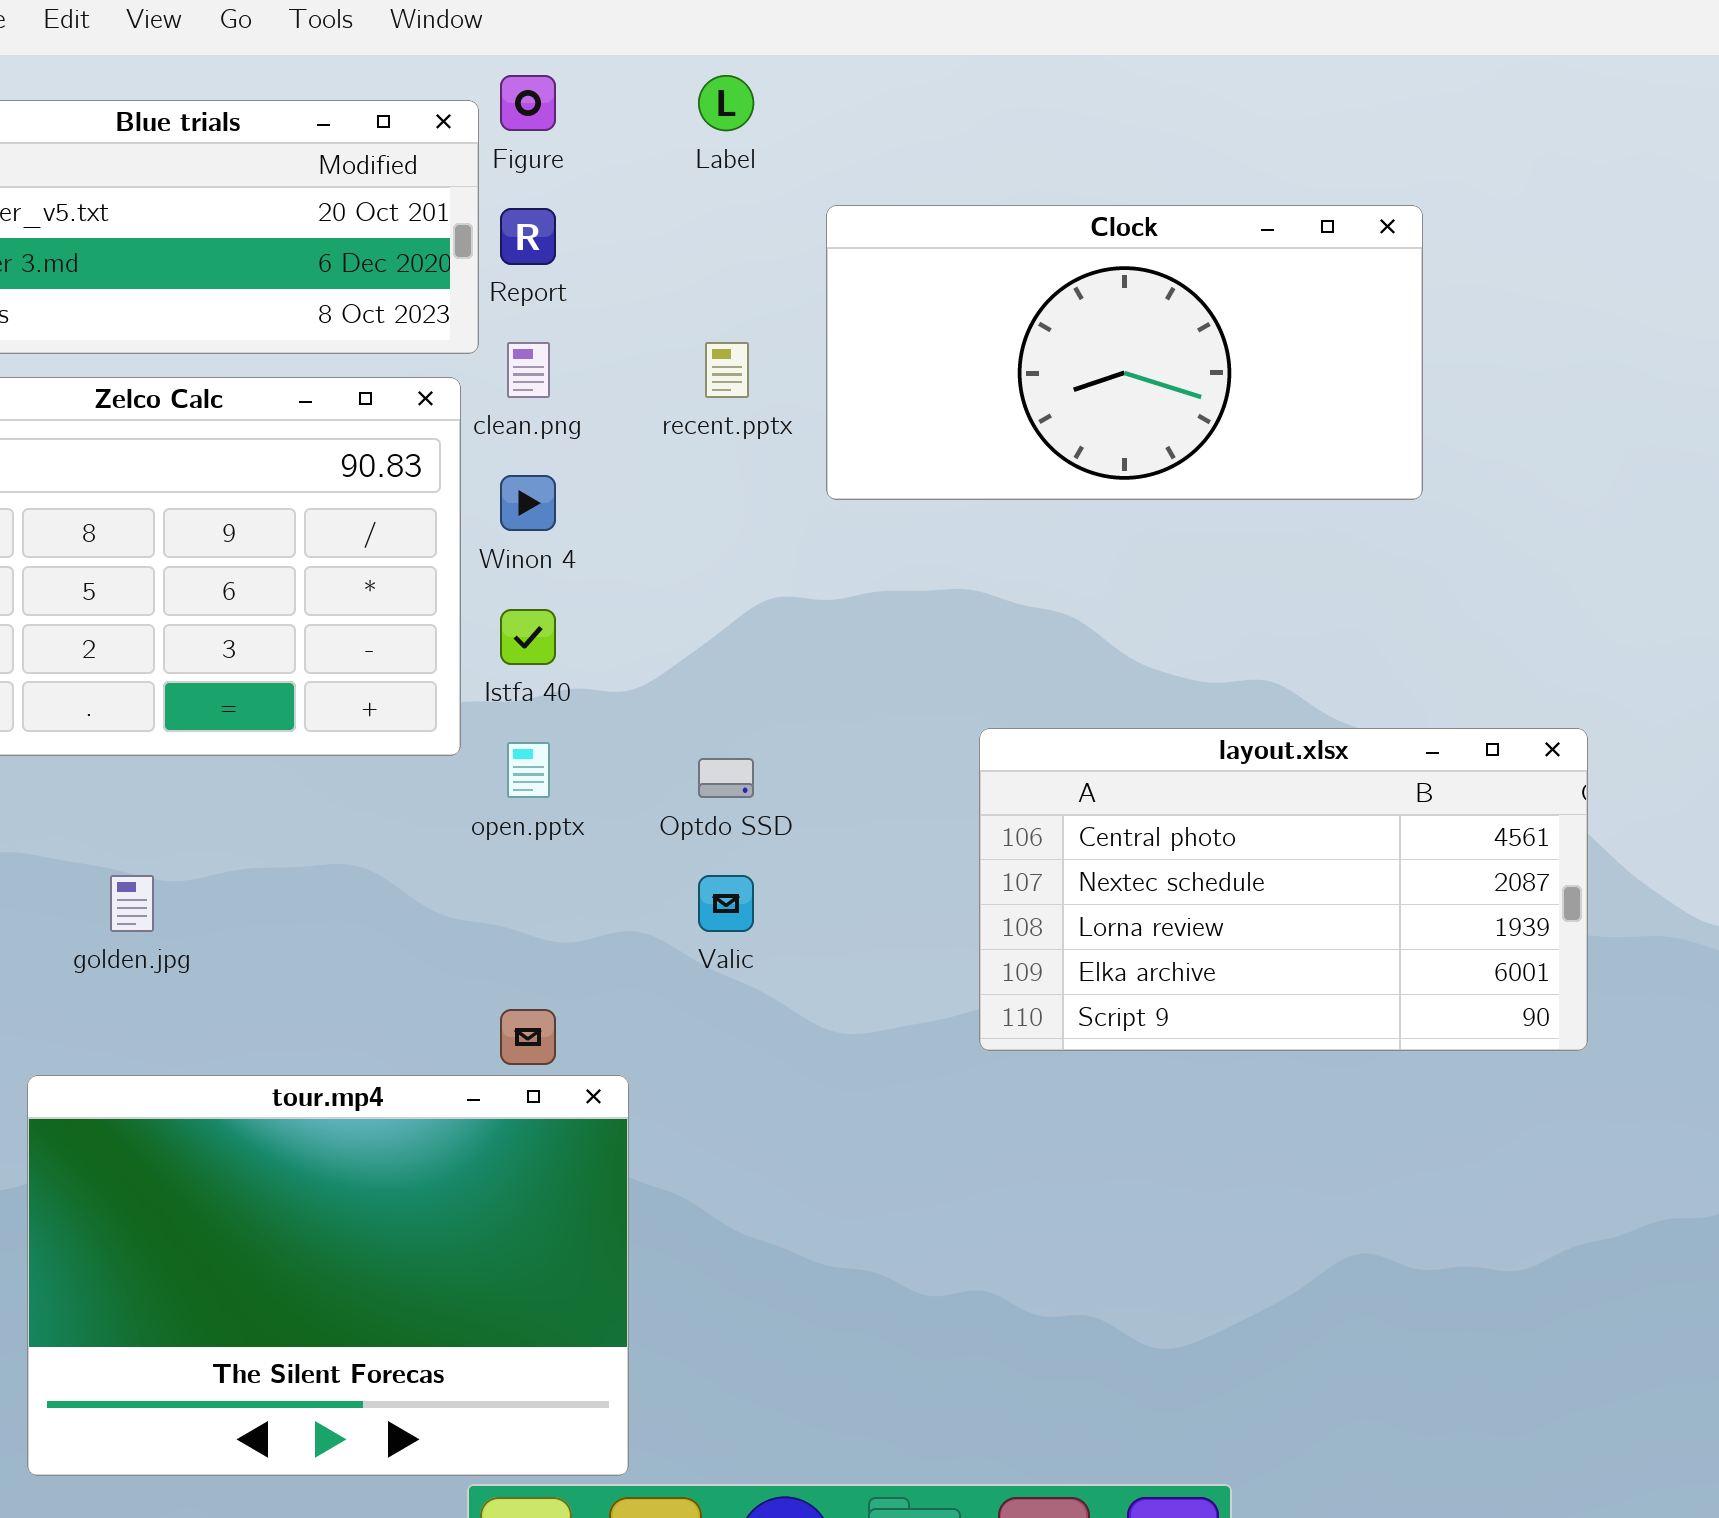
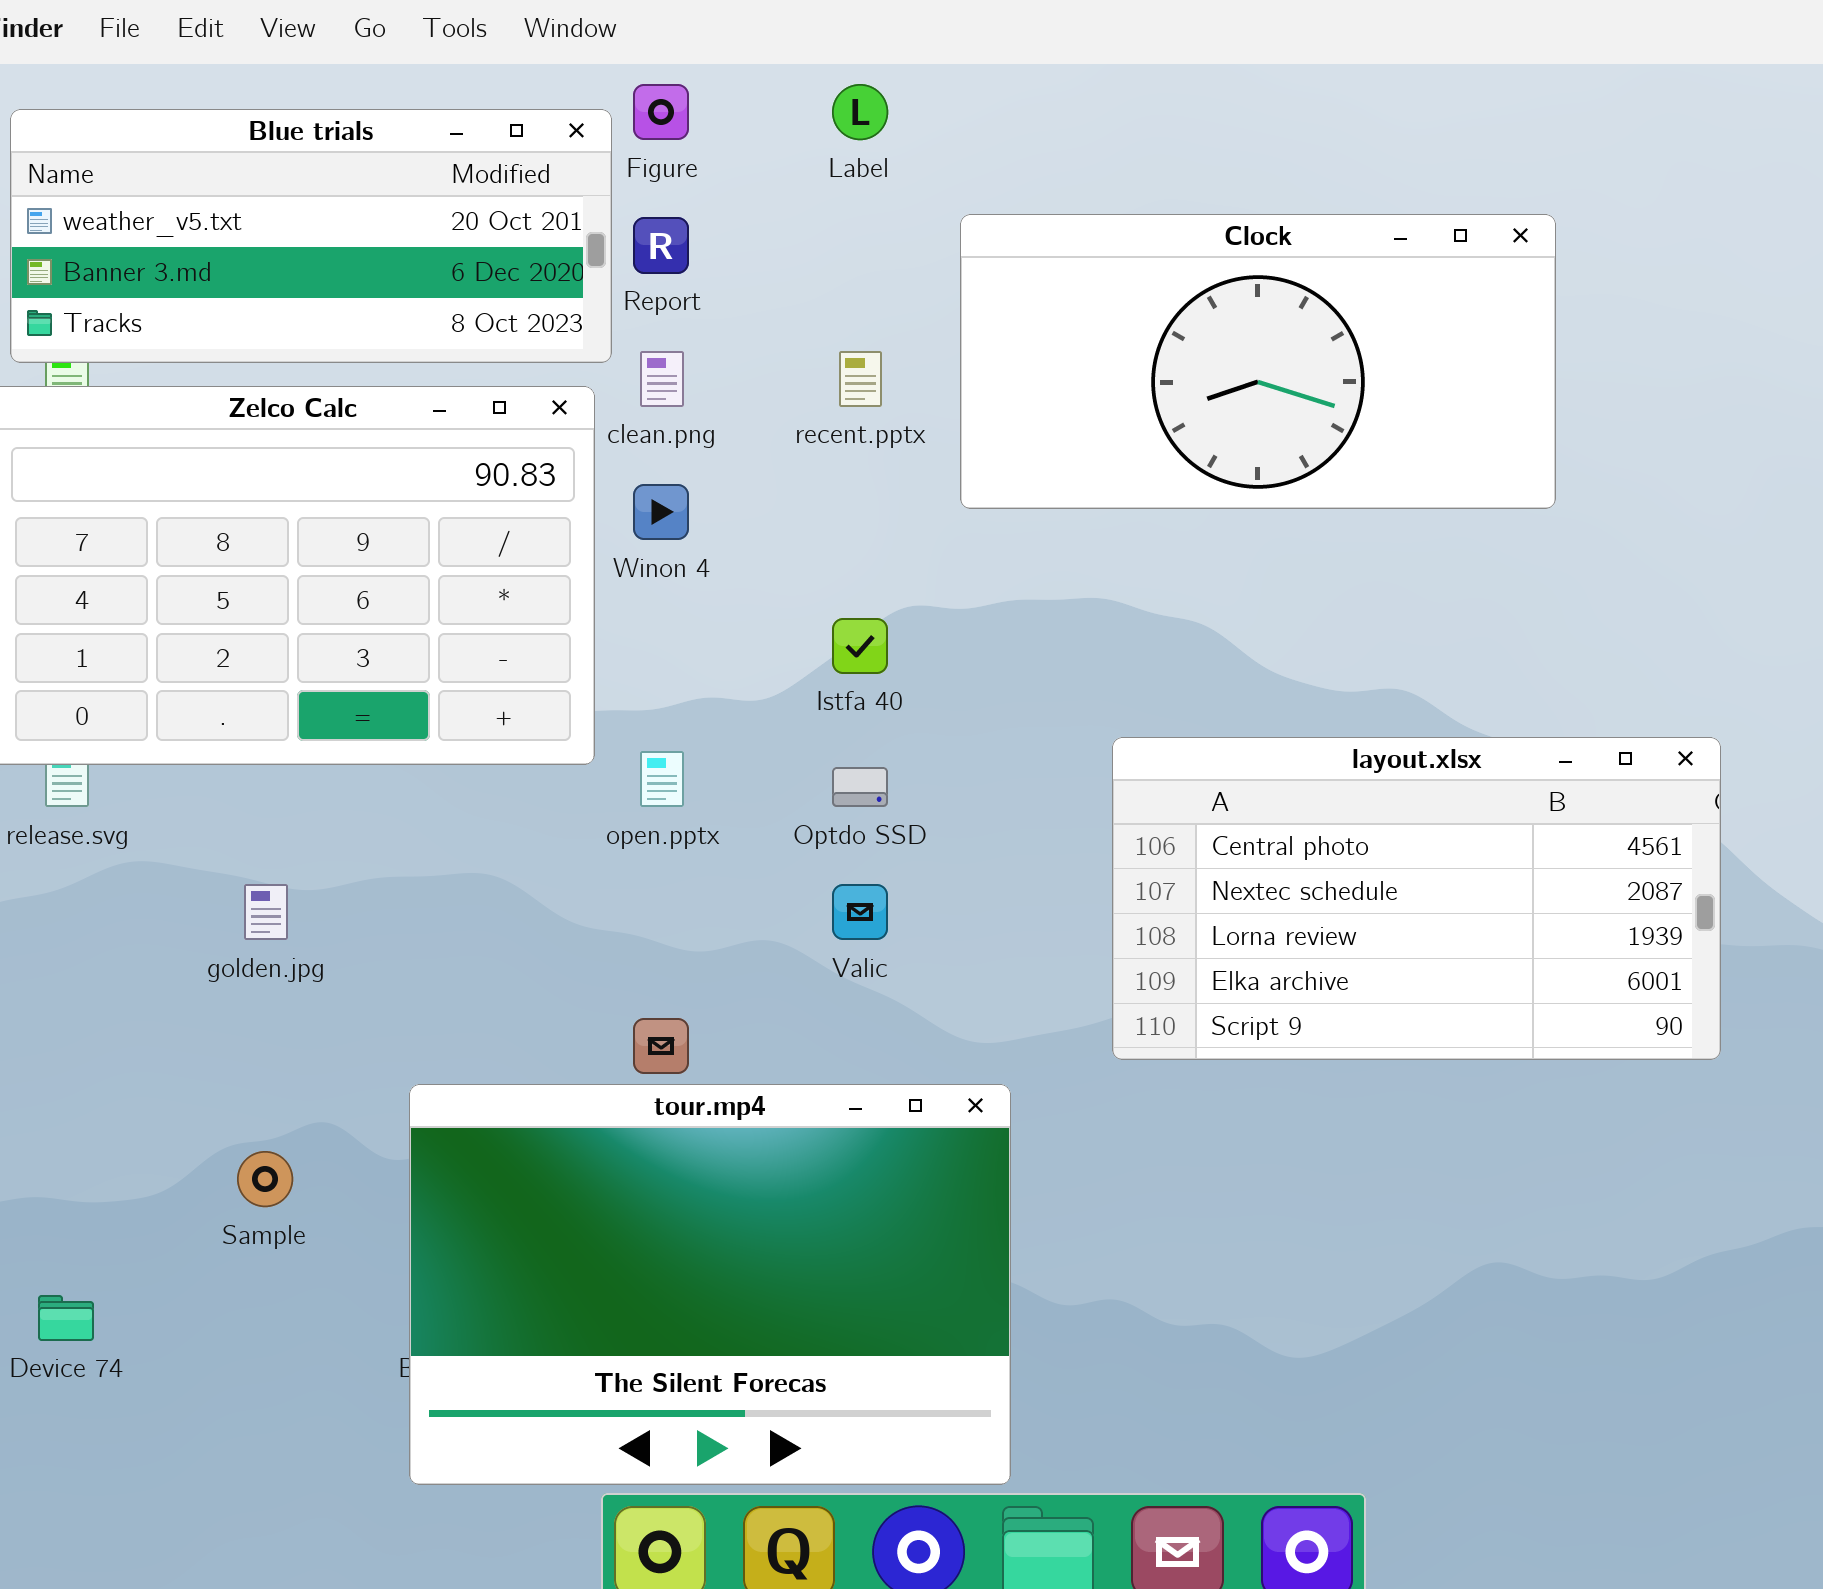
Istfa 40: [500,609,556,665] -> [832,618,888,674], moved
tour.mp4: [27,1075,629,1476] -> [409,1084,1011,1485], moved

